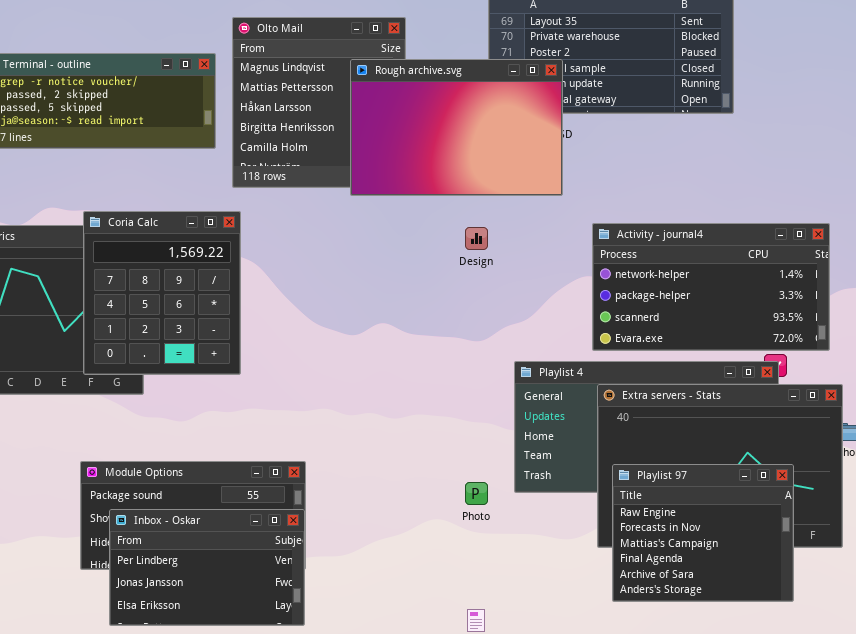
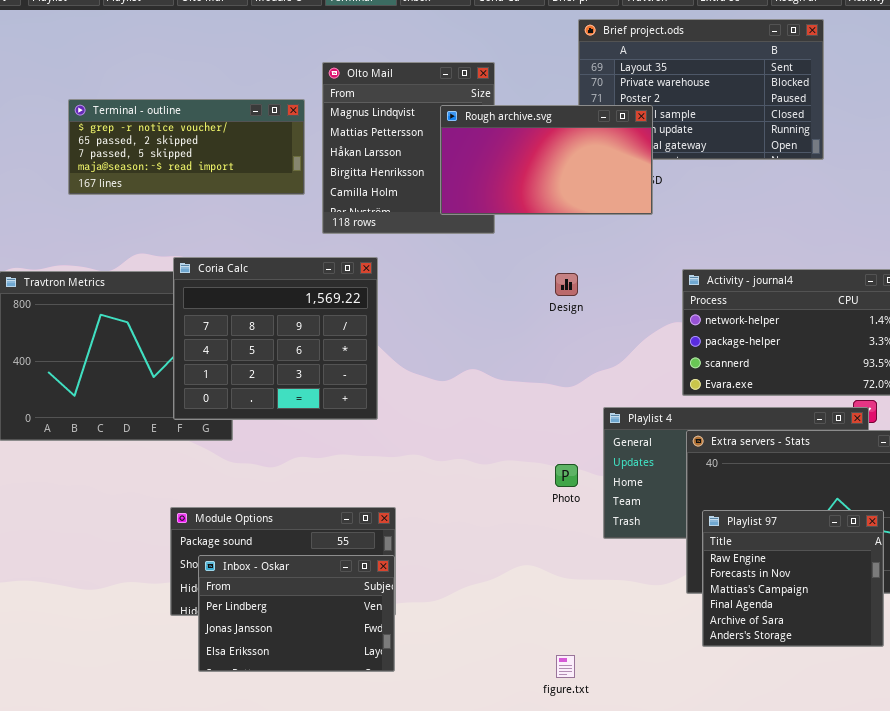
Rough archive.svg: [350,59,563,196] -> [440,105,653,215], resized
Coria Calc: [83,211,241,375] -> [173,257,378,420], resized
Photo: [465,482,488,505] -> [555,464,578,487], moved

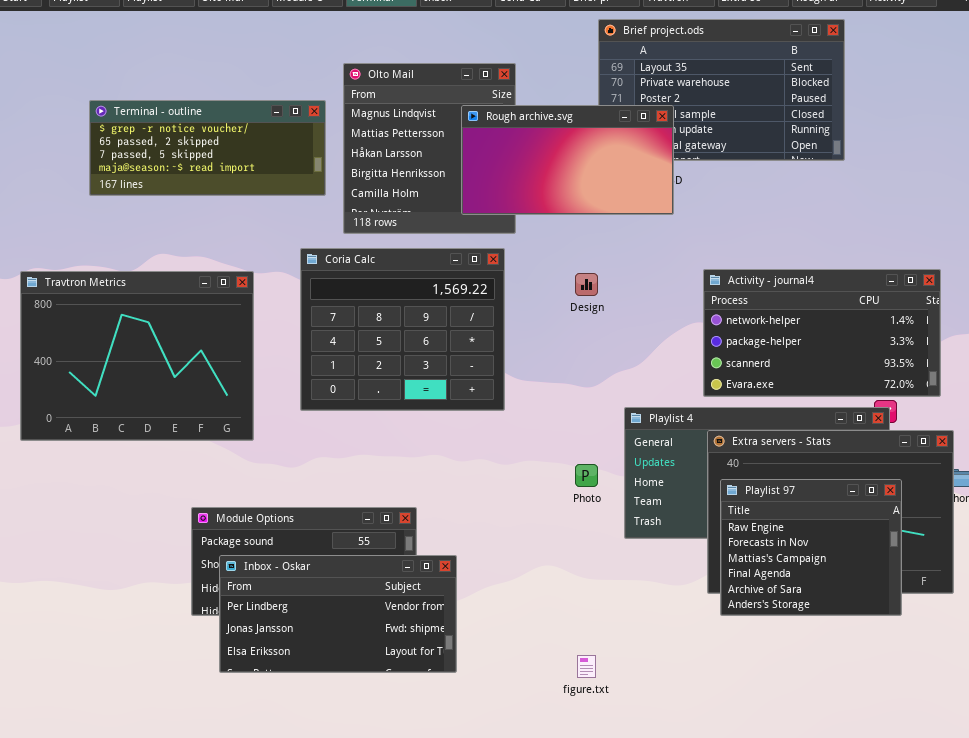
Coria Calc: [173,257,378,420] -> [300,248,505,411], moved
Playlist 97: [702,510,884,647] -> [720,479,902,616], moved
Inbox - Oskar: [198,555,395,672] -> [219,555,457,673], resized

